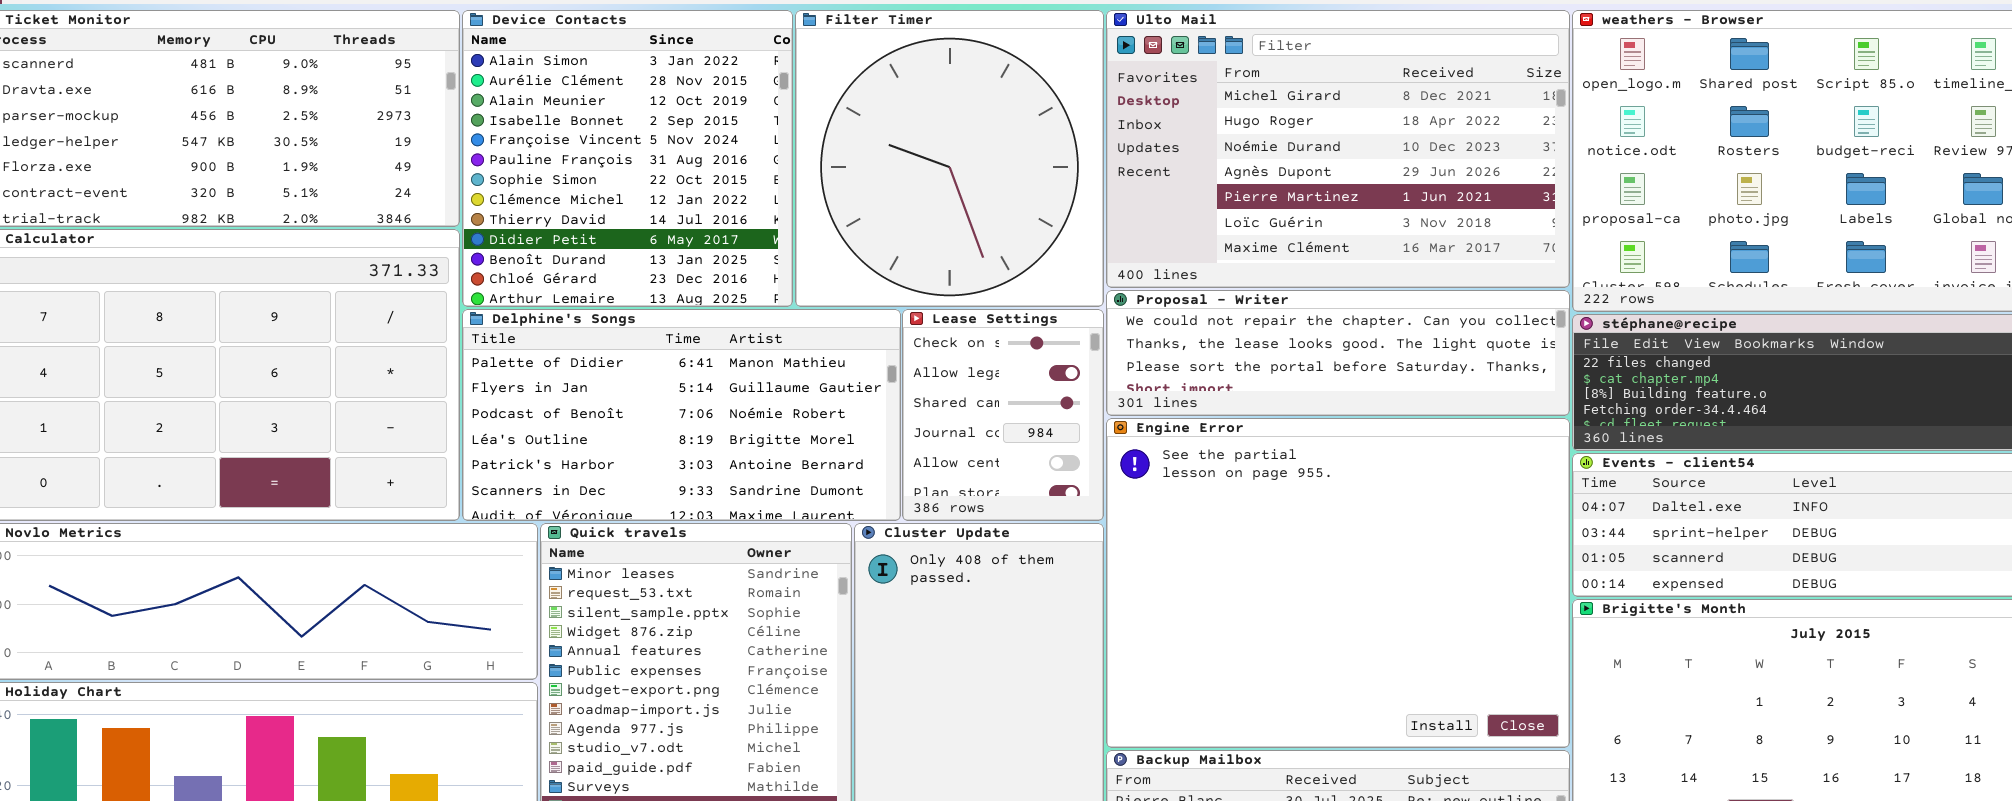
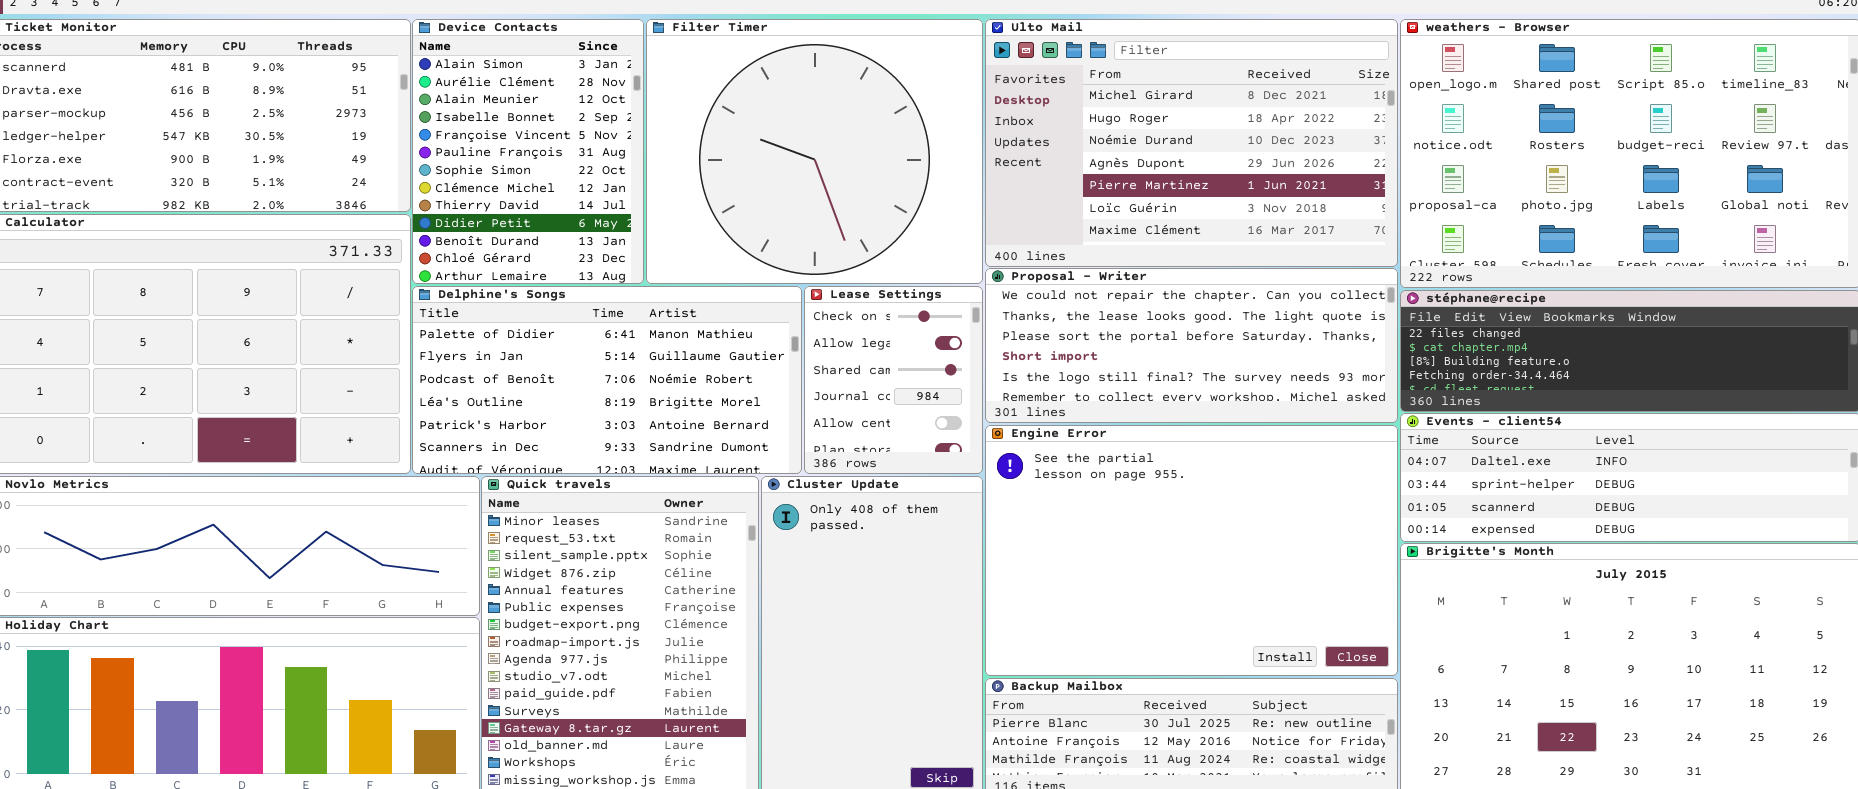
Device Contacts: [462,10,793,307] -> [412,19,644,284], resized
Filter Timer: [795,10,1104,307] -> [646,19,983,284], resized
Proposal - Writer: [1106,290,1570,416] -> [985,268,1398,423], resized
Engine Error: [1106,418,1570,748] -> [985,425,1398,676], resized

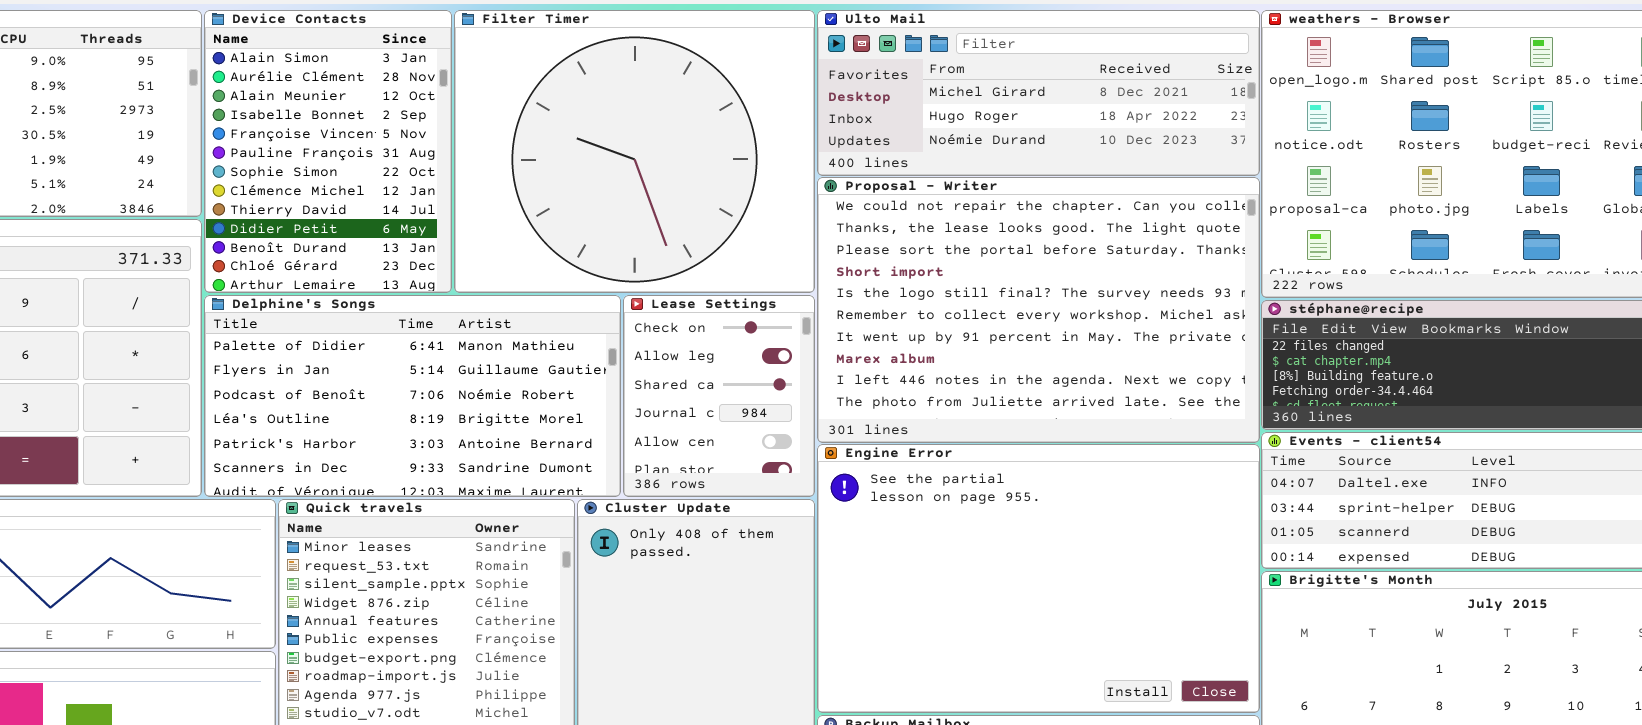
Ulto Mail: [985,19,1398,267] -> [817,10,1260,176], resized
Proposal - Writer: [985,268,1398,423] -> [817,177,1260,443], resized

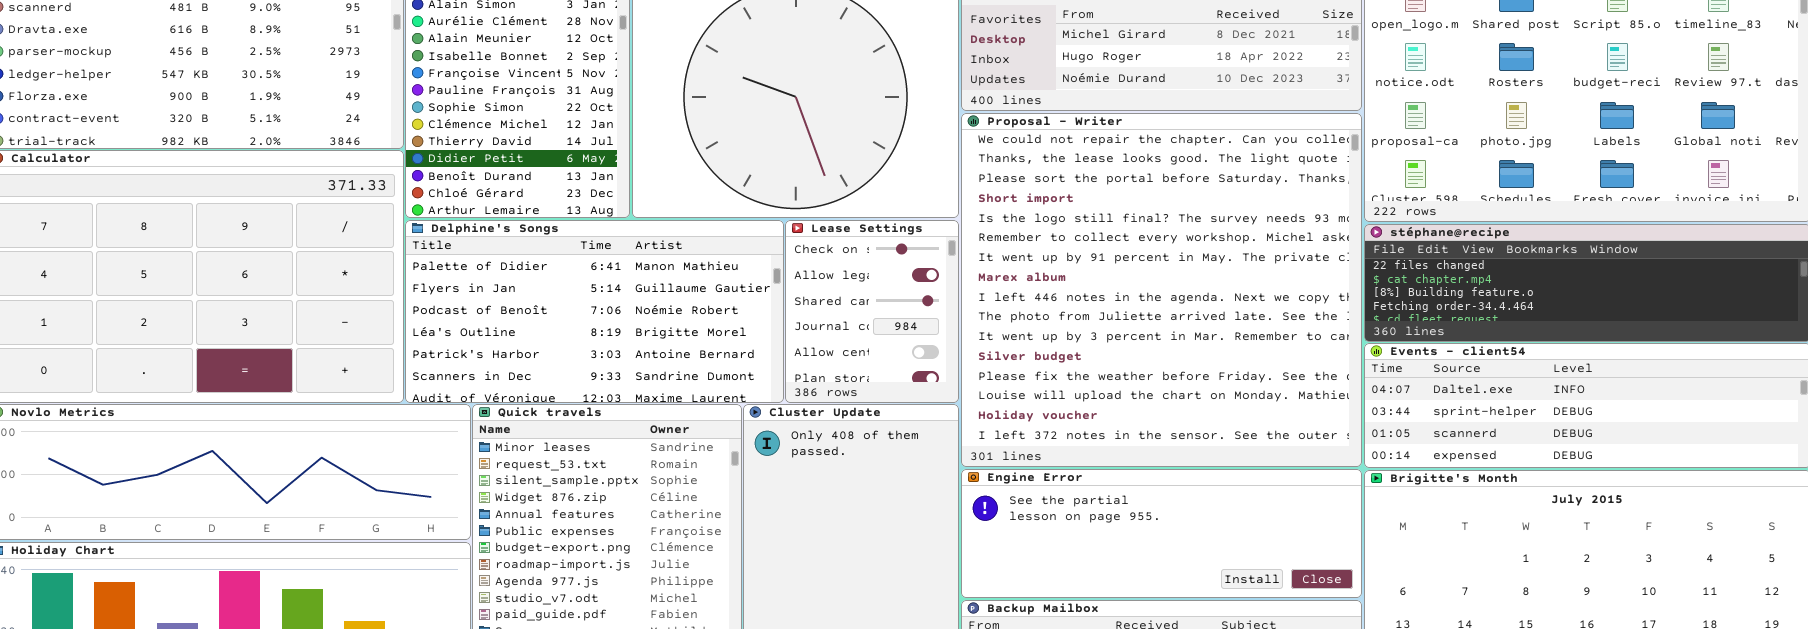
Proposal - Writer: [817,177,1260,443] -> [961,113,1362,467], resized
Engine Error: [817,444,1260,713] -> [961,469,1362,598], resized

